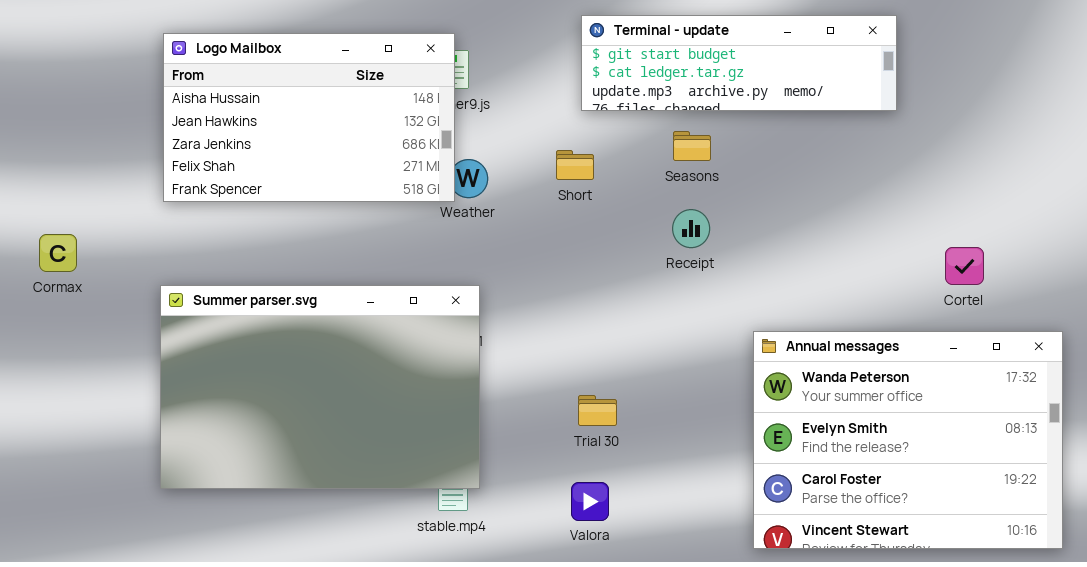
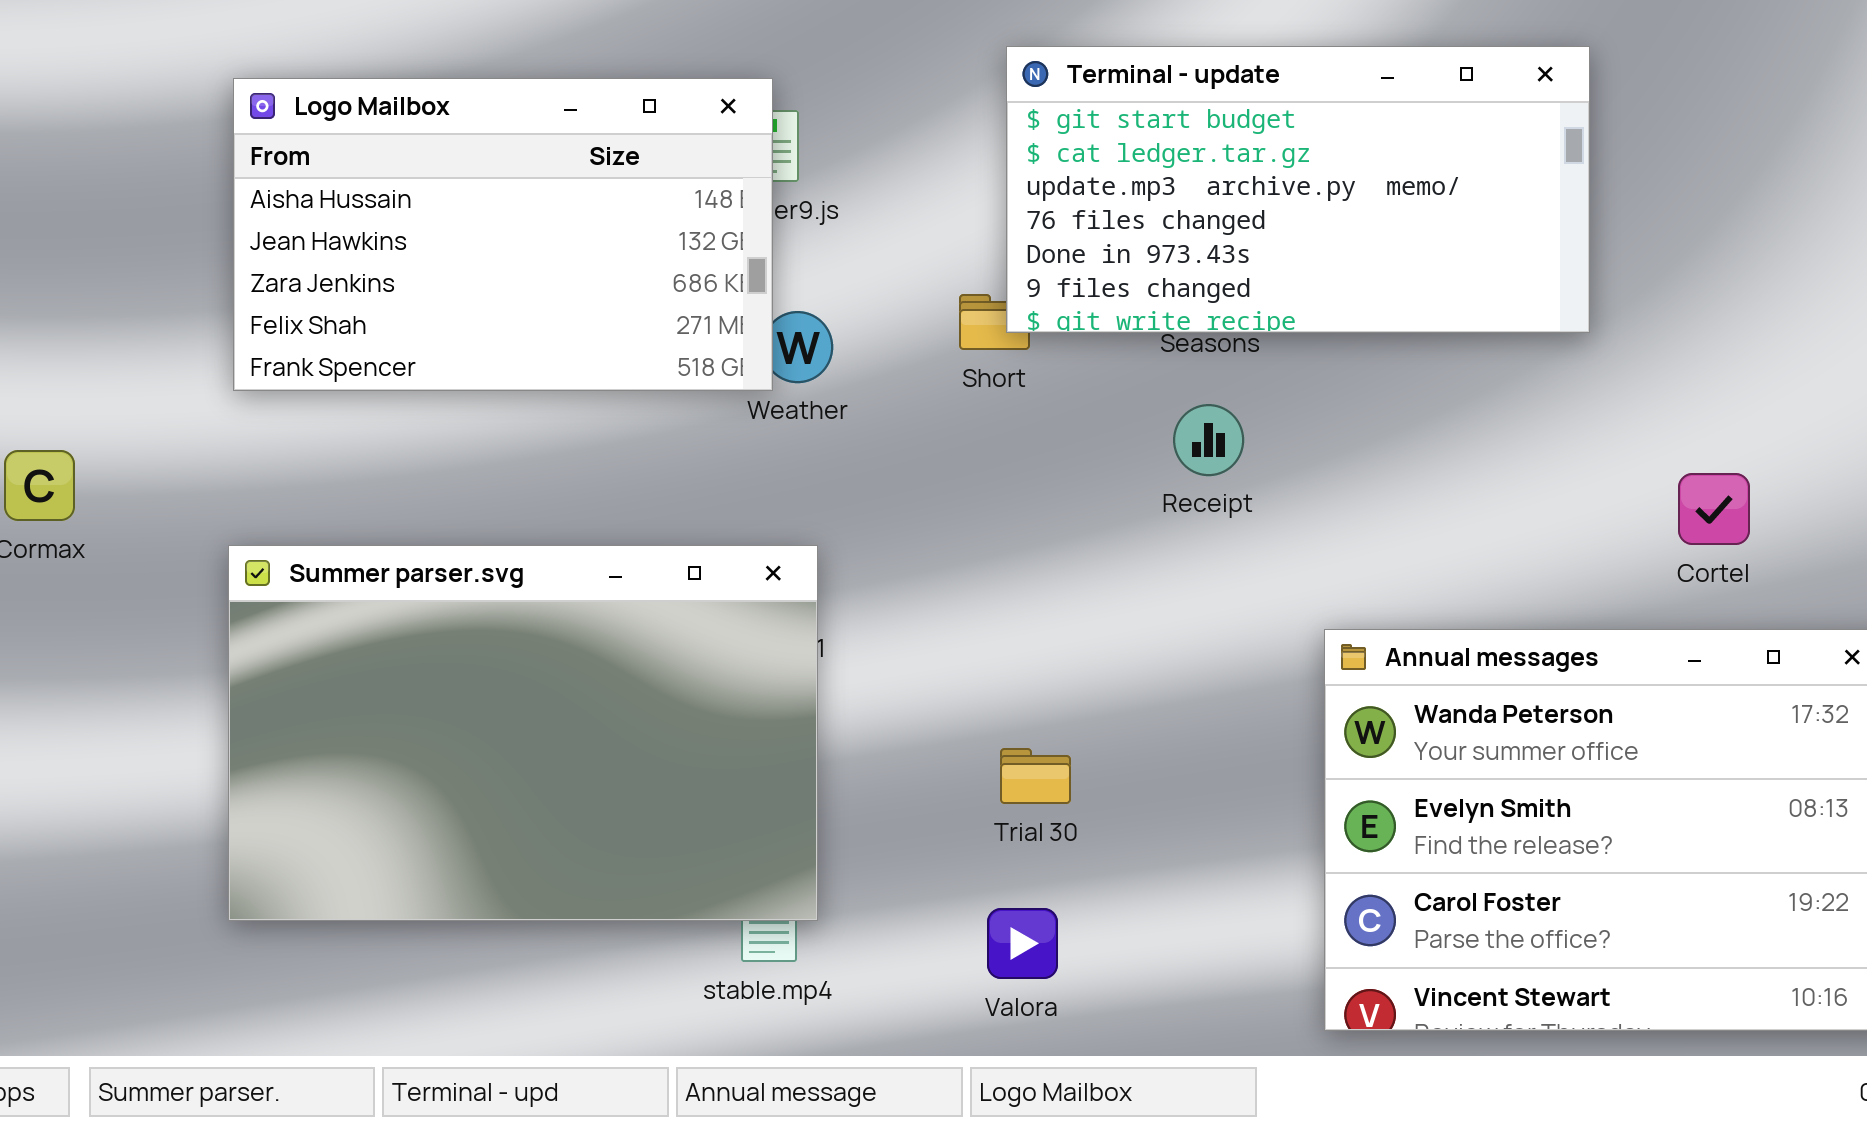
Terminal - update: [581,15,897,111] -> [1006,46,1590,333], resized

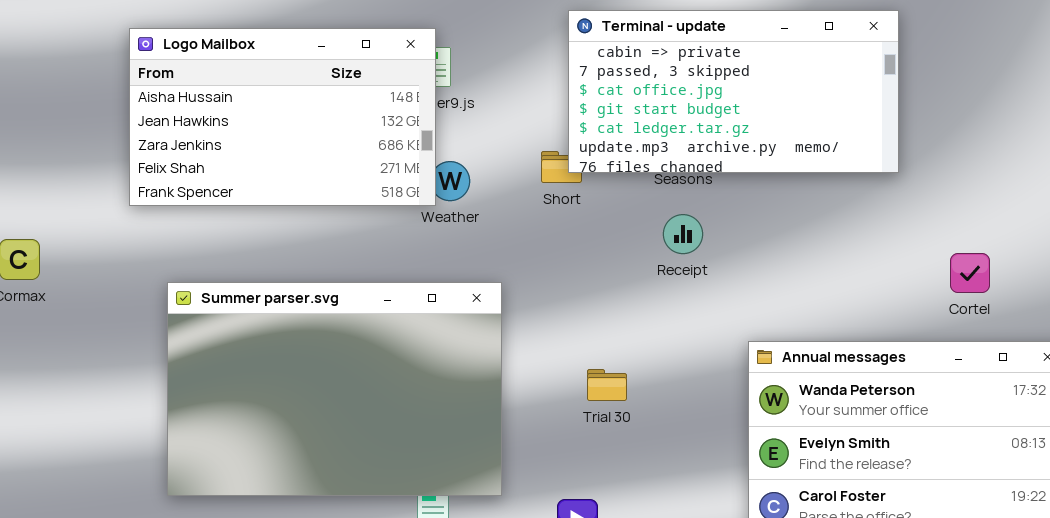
Terminal - update: [1006,46,1590,333] -> [568,10,899,173], scrolled up 3 rows
Summer parser.svg: [228,545,818,921] -> [167,282,502,496], moved
Trial 30: [1000,748,1071,804] -> [587,369,627,401], moved

